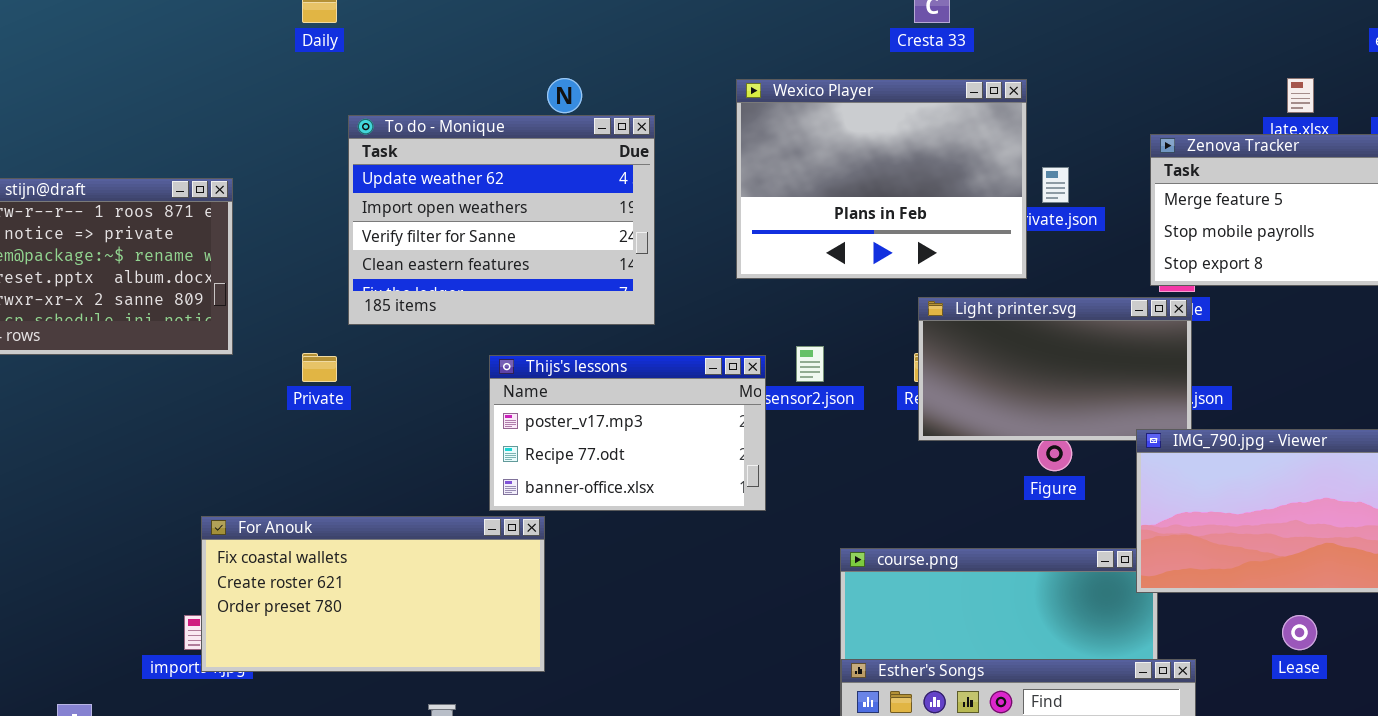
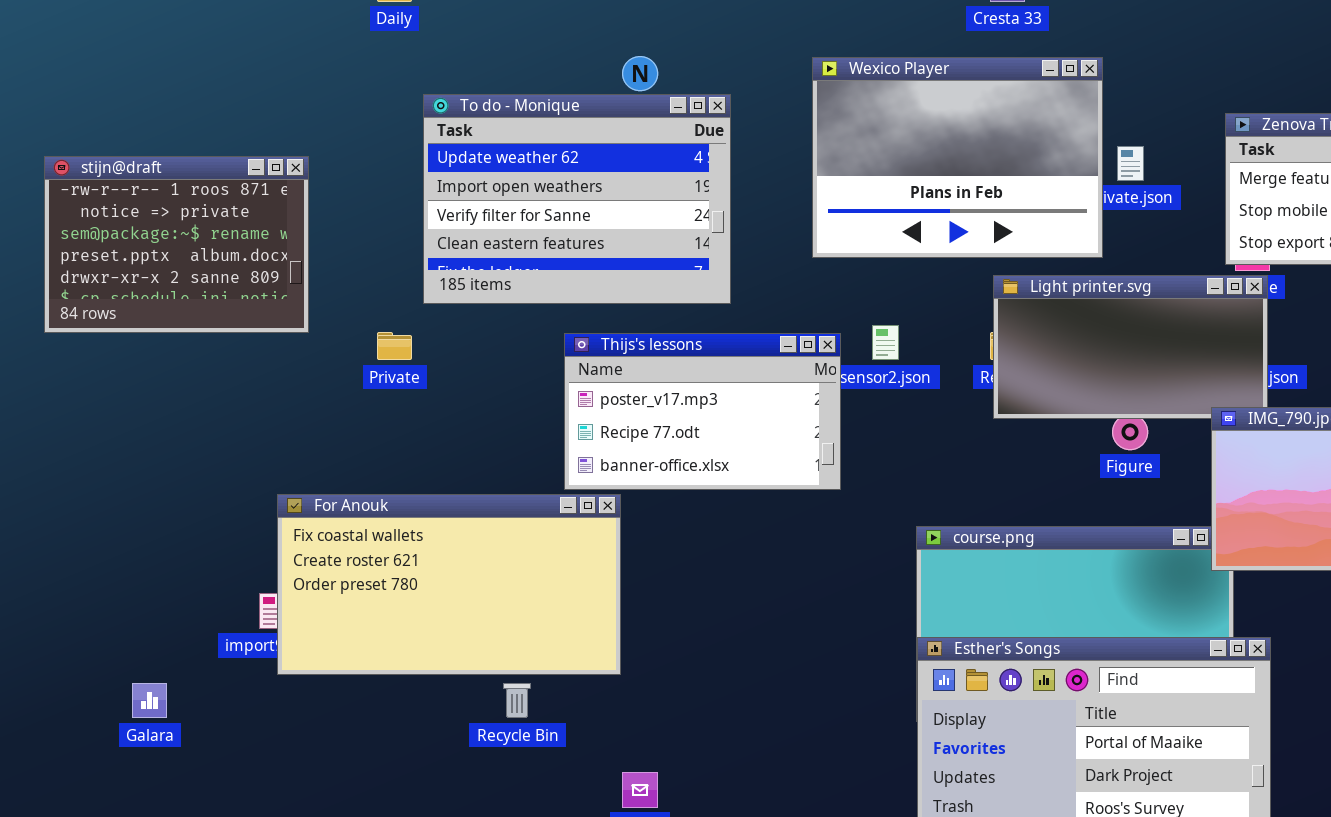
For Anouk: [201,516,545,672] -> [277,494,621,675], resized

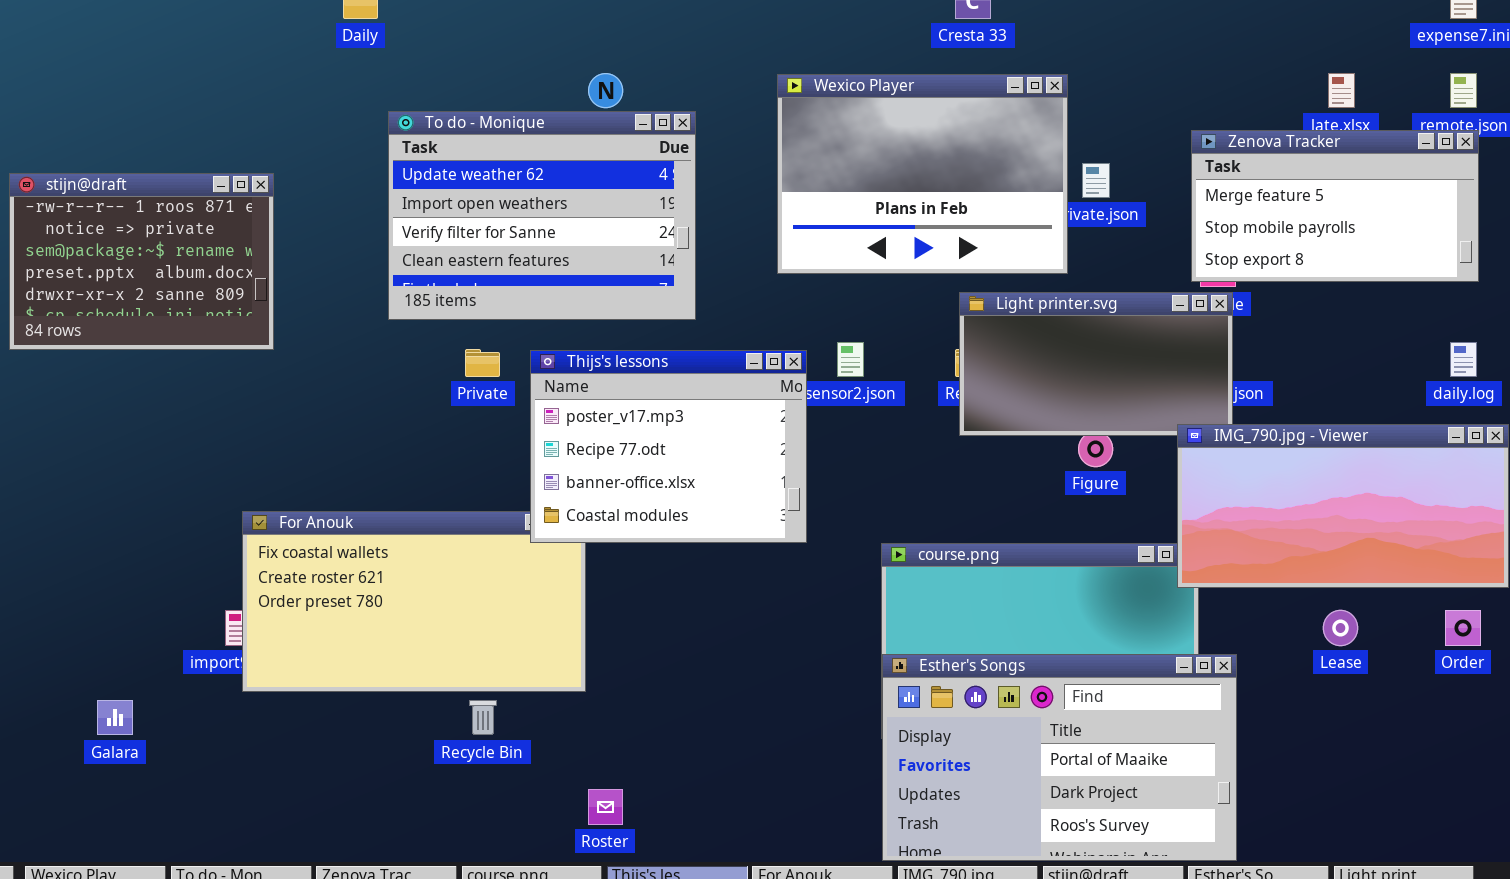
Private: [377,332,412,360] -> [465,349,500,377], moved
Thijs's lessons: [564,333,841,490] -> [530,350,807,543], resized

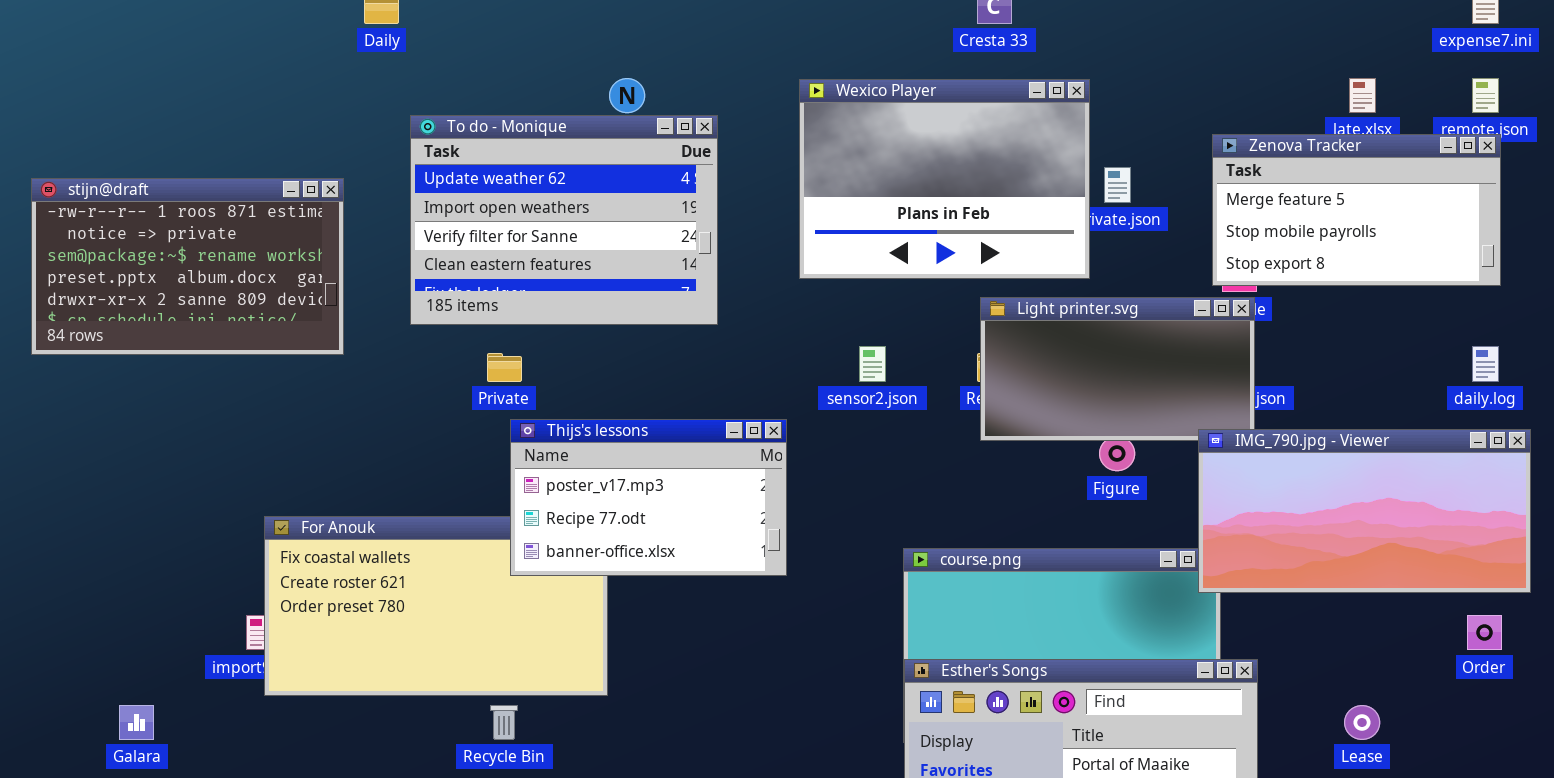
stijn@draft: [9,173,274,350] -> [31,178,344,355], resized
Thijs's lessons: [530,350,807,543] -> [510,419,787,576], moved, resized
Lease: [1323,610,1358,646] -> [1344,705,1380,740], moved

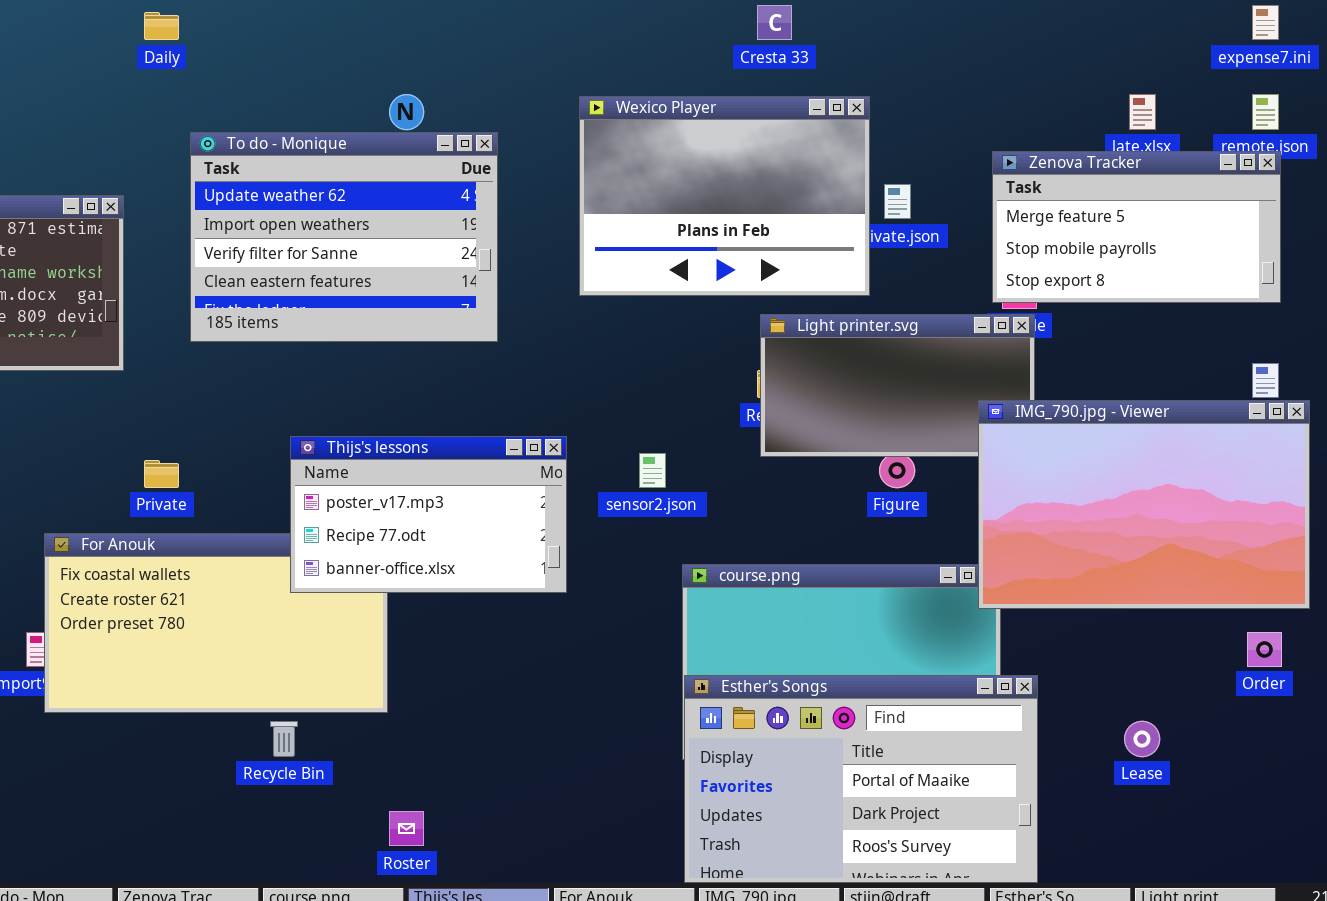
sensor2.json: [859,346,886,382] -> [639,453,666,488], moved
Private: [487,353,522,382] -> [144,460,179,488], moved
IMG_790.jpg - Viewer: [1198,429,1531,593] -> [978,400,1310,609], resized

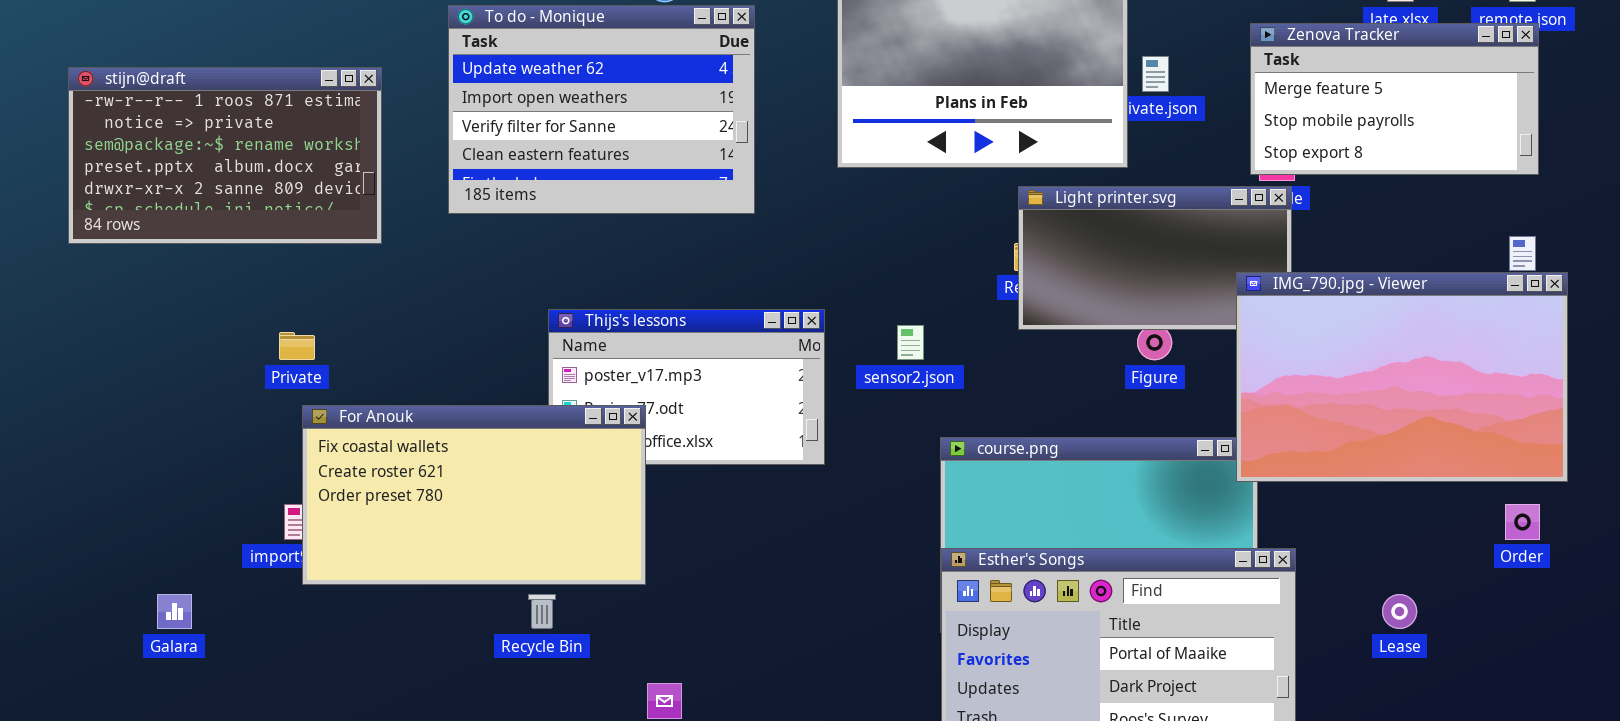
Private: [144,460,179,488] -> [279,332,315,360], moved
For Anouk: [44,533,388,713] -> [302,405,646,585], raised

